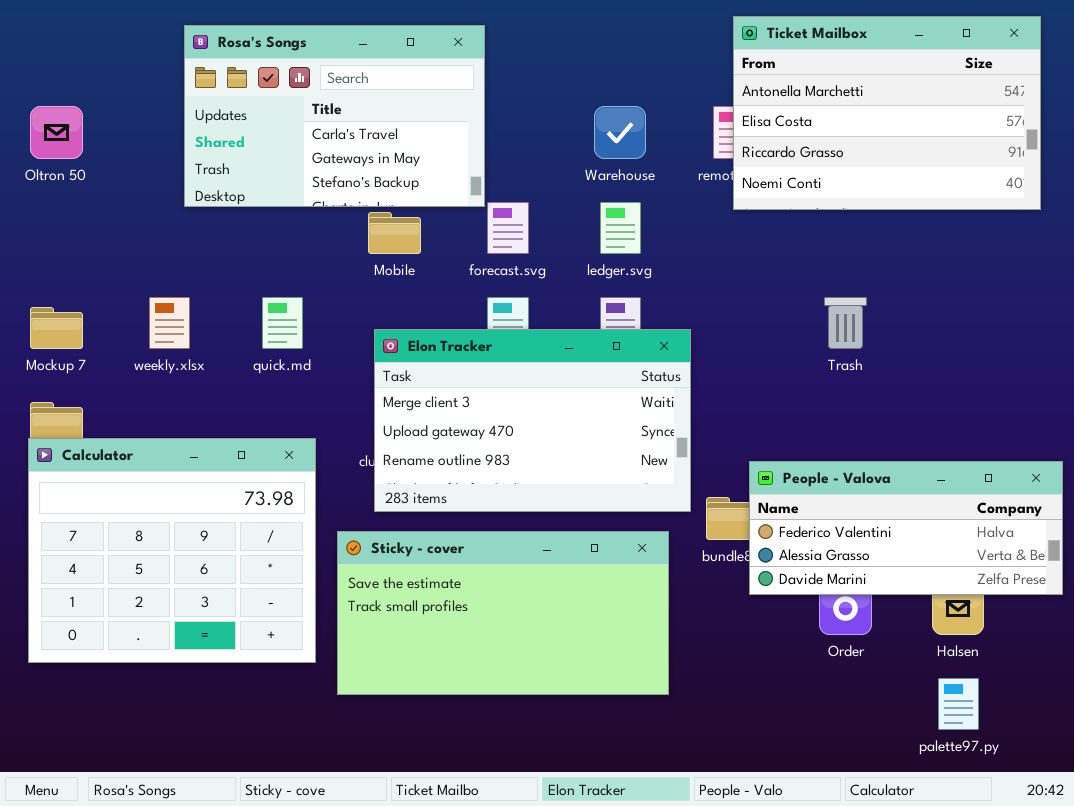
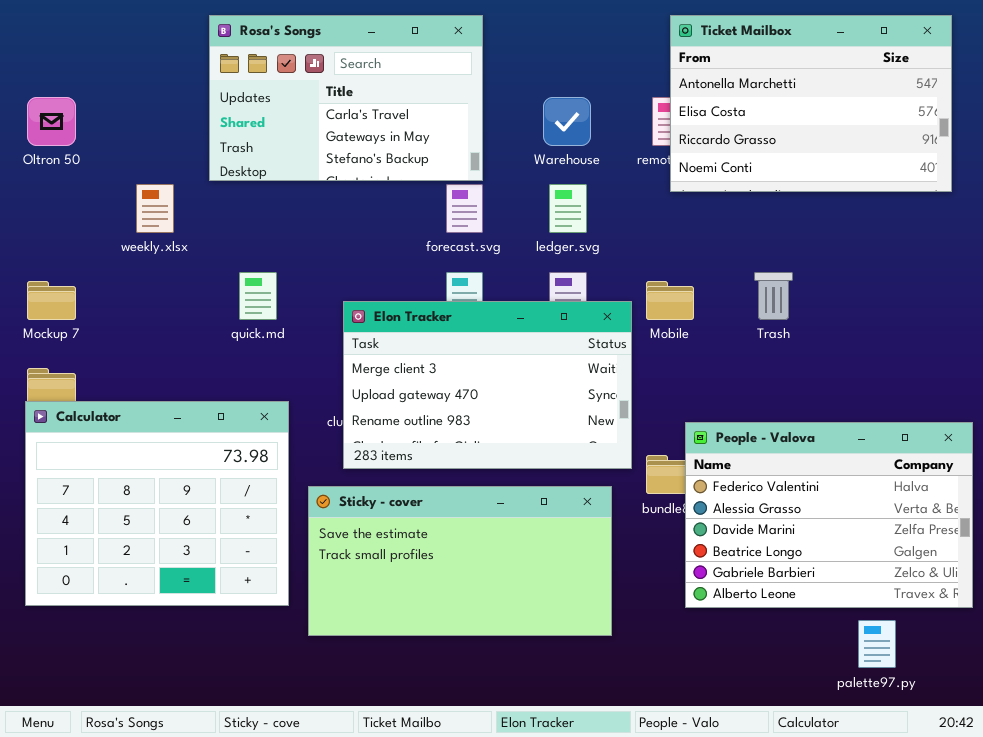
Rosa's Songs: [184,25,485,207] -> [209,15,483,181], moved
Mobile: [368,212,421,254] -> [646,281,694,320], moved
weekly.xlsx: [149,297,190,349] -> [136,184,174,233], moved
People - Valova: [749,461,1063,595] -> [685,422,973,608], resized

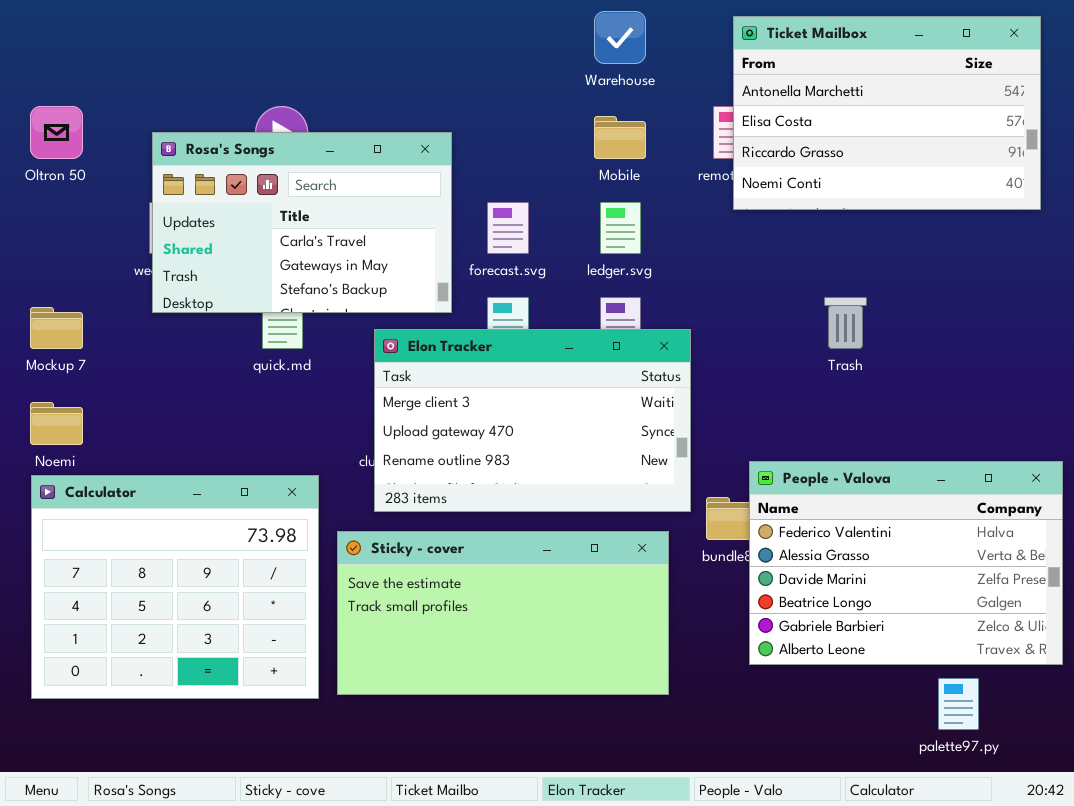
Rosa's Songs: [209,15,483,181] -> [152,132,452,313], moved
Warehouse: [543,97,591,146] -> [594,11,646,64], moved
Mobile: [646,281,694,320] -> [594,116,646,159], moved
Calculator: [25,401,289,606] -> [31,475,319,699], moved

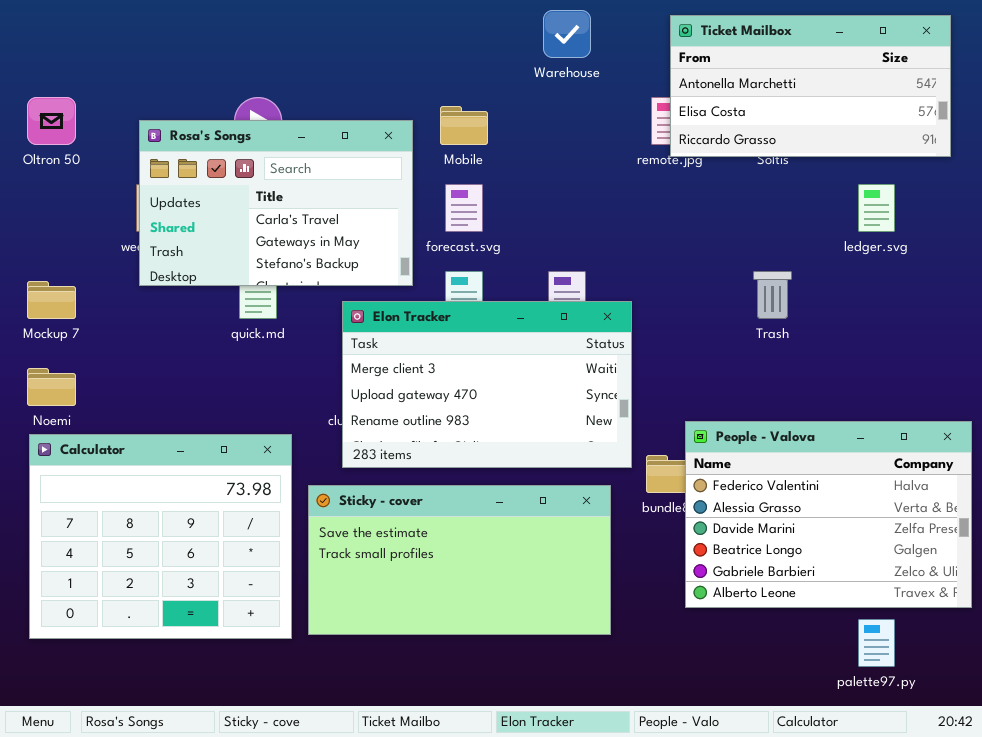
Ticket Mailbox: [733,16,1041,210] -> [670,15,951,157], resized
Mobile: [594,116,646,159] -> [440,106,488,145], moved
ledger.svg: [600,202,641,254] -> [858,184,895,232], moved

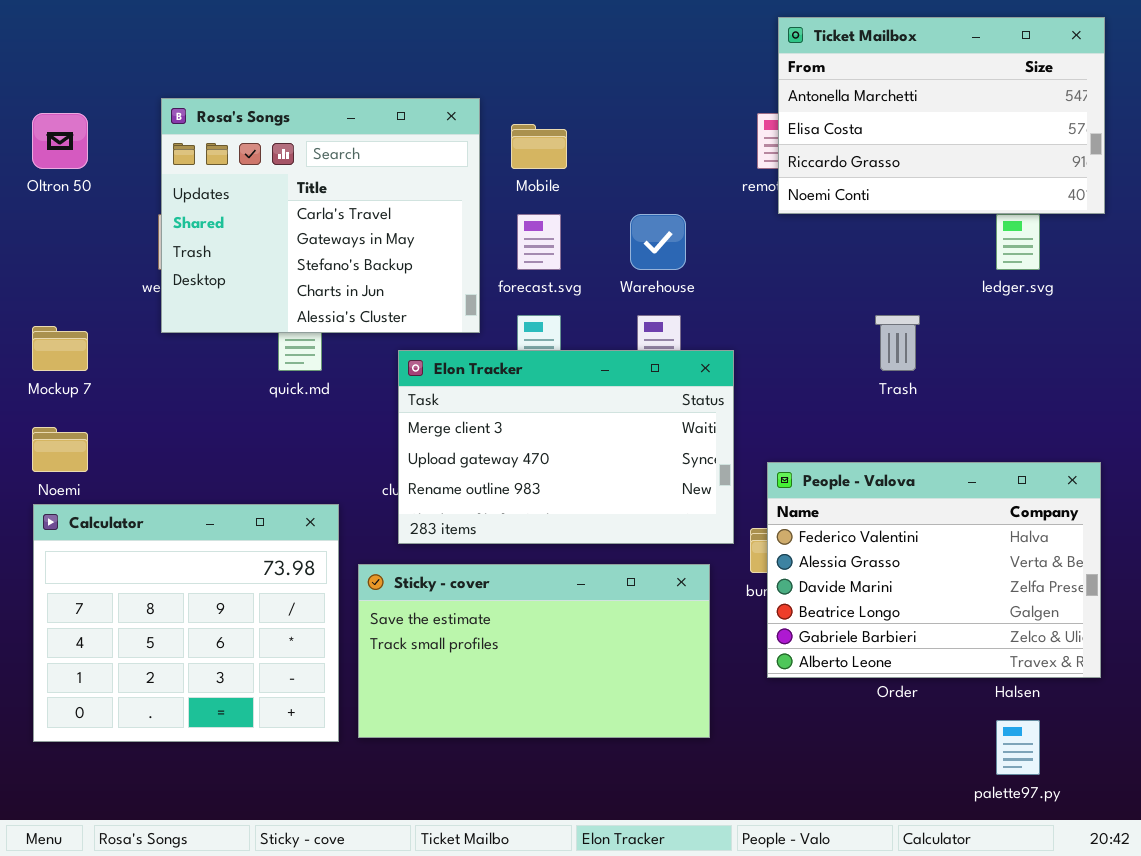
Warehouse: [543,10,591,58] -> [630,214,686,270], moved
Ticket Mailbox: [670,15,951,157] -> [778,17,1105,214], resized
Rosa's Songs: [139,120,413,286] -> [161,98,480,333], resized
People - Valova: [685,421,972,608] -> [767,462,1101,678], moved

